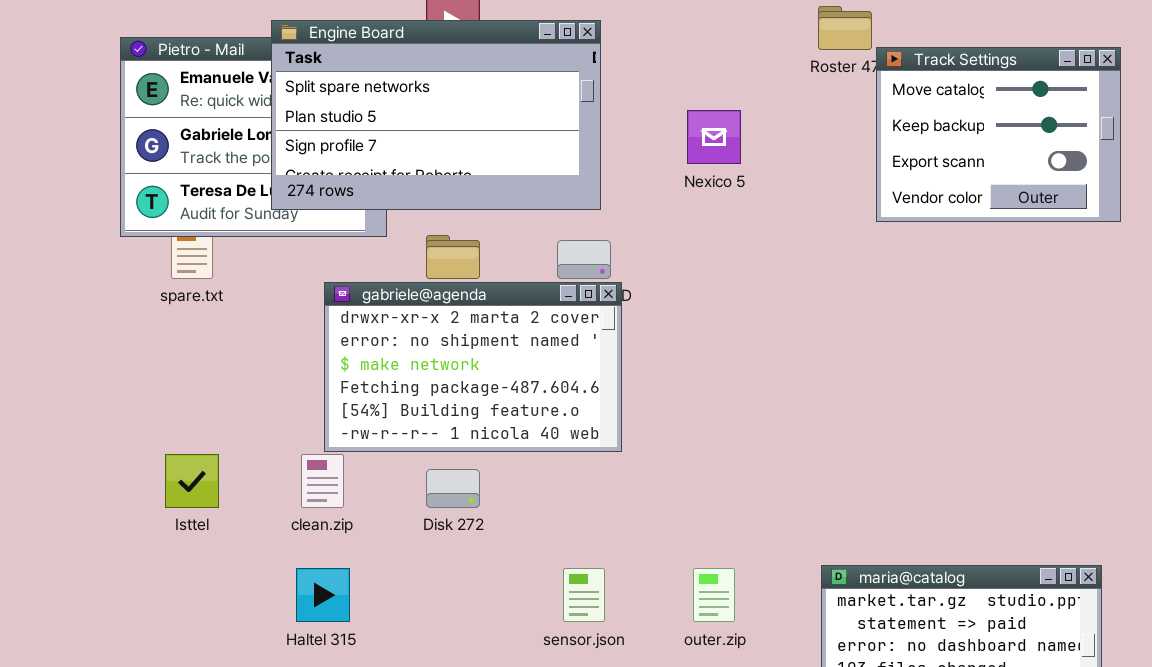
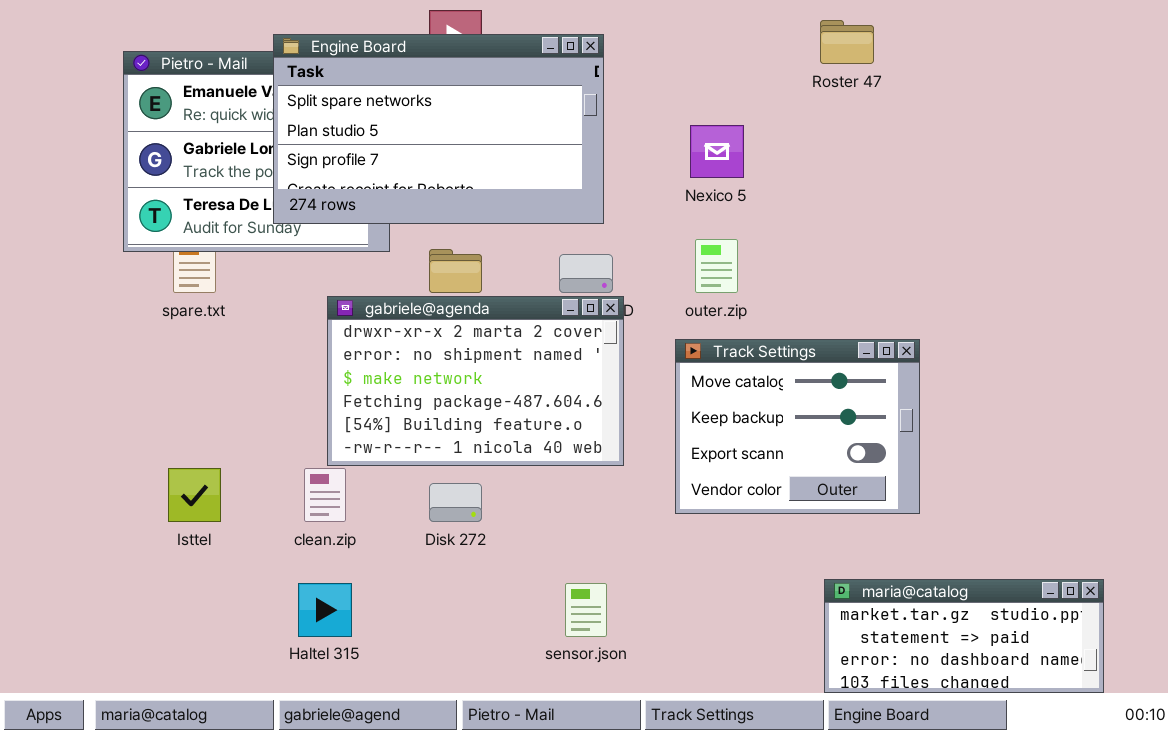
Track Settings: [876,47,1121,222] -> [675,339,920,514], moved
outer.zip: [693,568,735,622] -> [695,239,738,293], moved

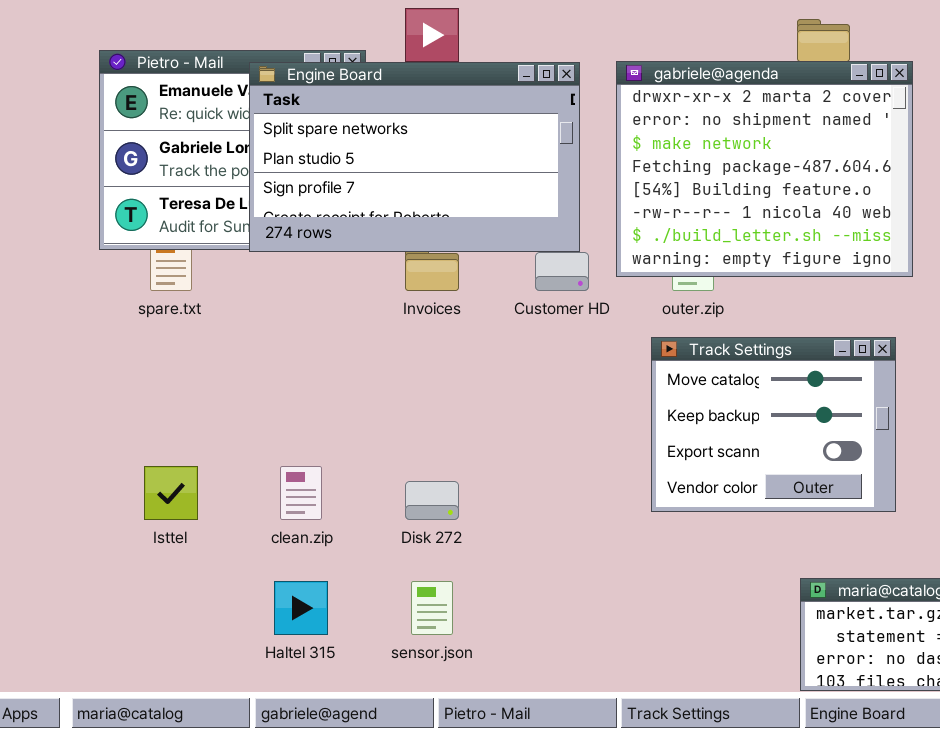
Engine Board: [273,34,604,224] -> [249,62,580,252], moved
gabriele@agenda: [327,296,624,466] -> [616,61,913,277], moved, resized
sensor.json: [565,583,607,637] -> [411,581,453,635], moved

